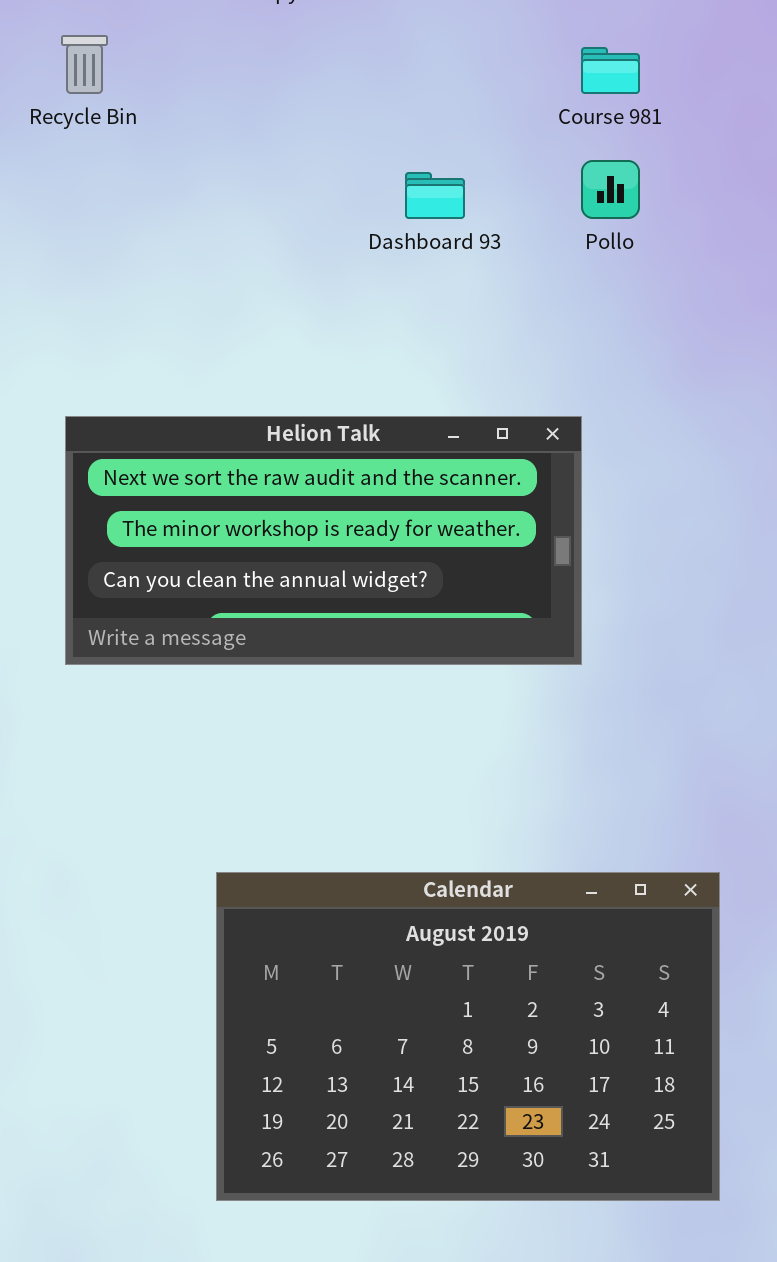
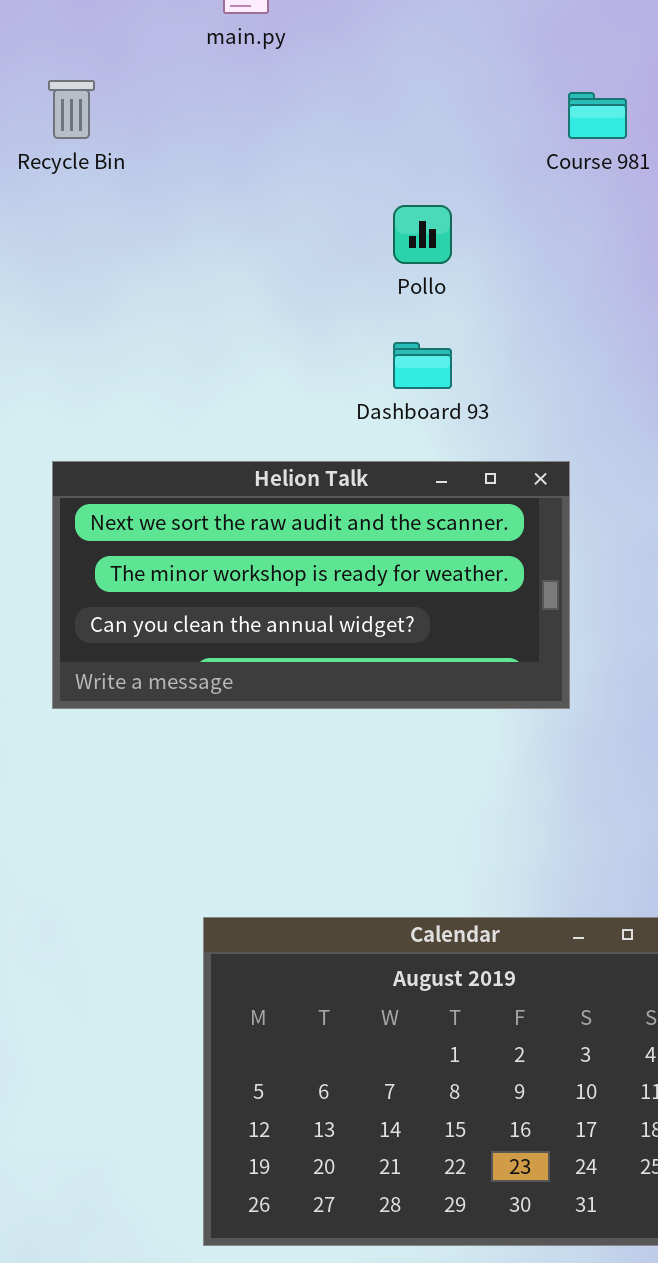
Pollo: [581,160,640,219] -> [393,205,452,264], moved
Dashboard 93: [405,172,465,219] -> [393,342,452,389], moved

